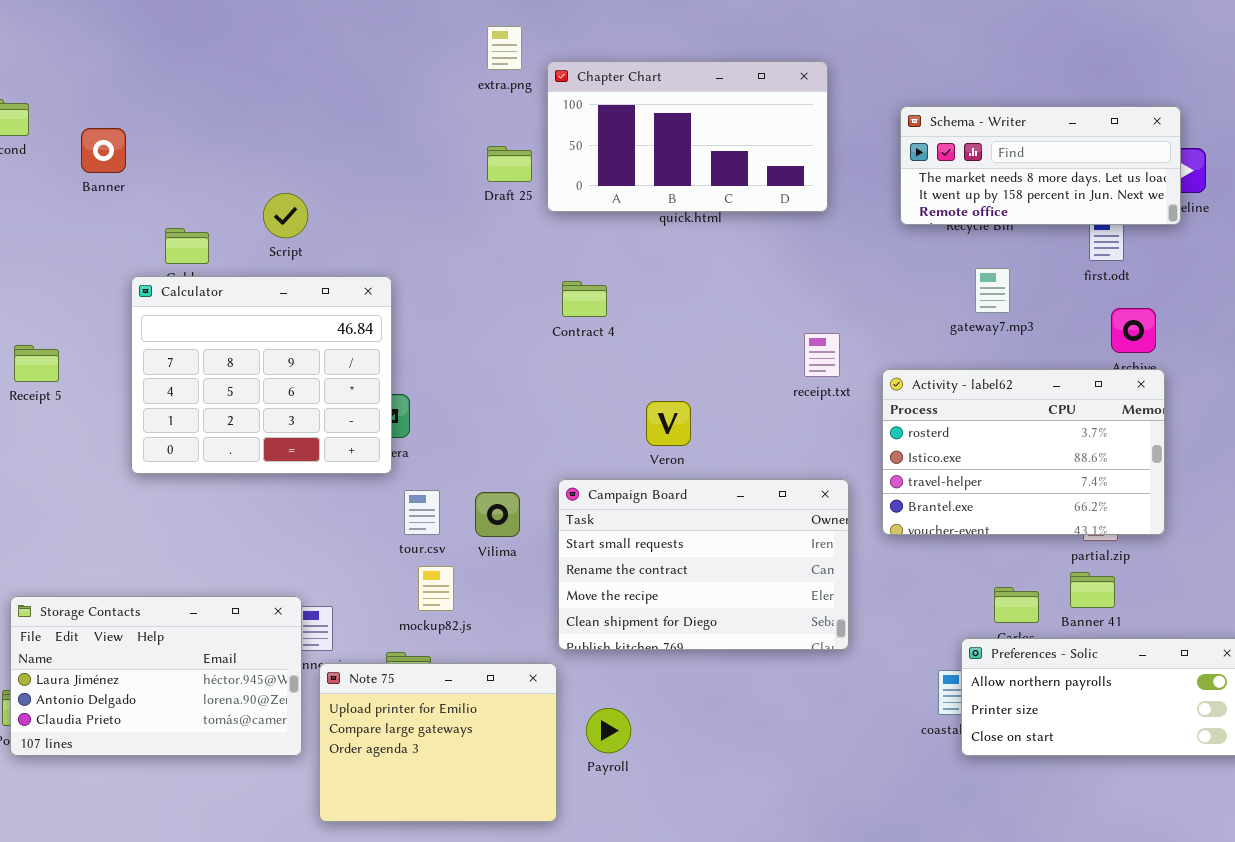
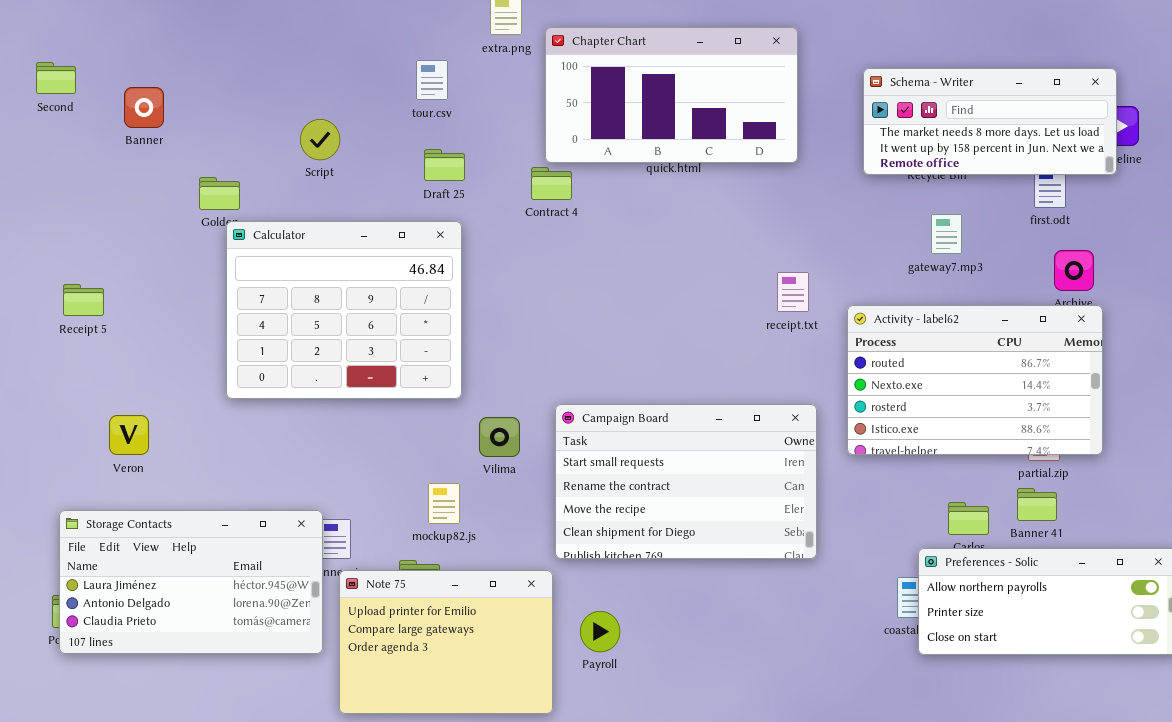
Draft 25: [487,146,532,182] -> [424,149,465,181], moved
Script: [263,193,308,238] -> [300,119,340,160], moved
Calculator: [131,276,392,474] -> [226,221,462,399], moved
Contract 4: [562,281,607,317] -> [531,167,572,200], moved
Activity - label62: [882,369,1165,535] -> [847,305,1103,455], scrolled up 2 rows
Veron: [646,401,691,446] -> [109,415,149,455], moved
tour.csv: [404,490,440,535] -> [416,60,448,100], moved

